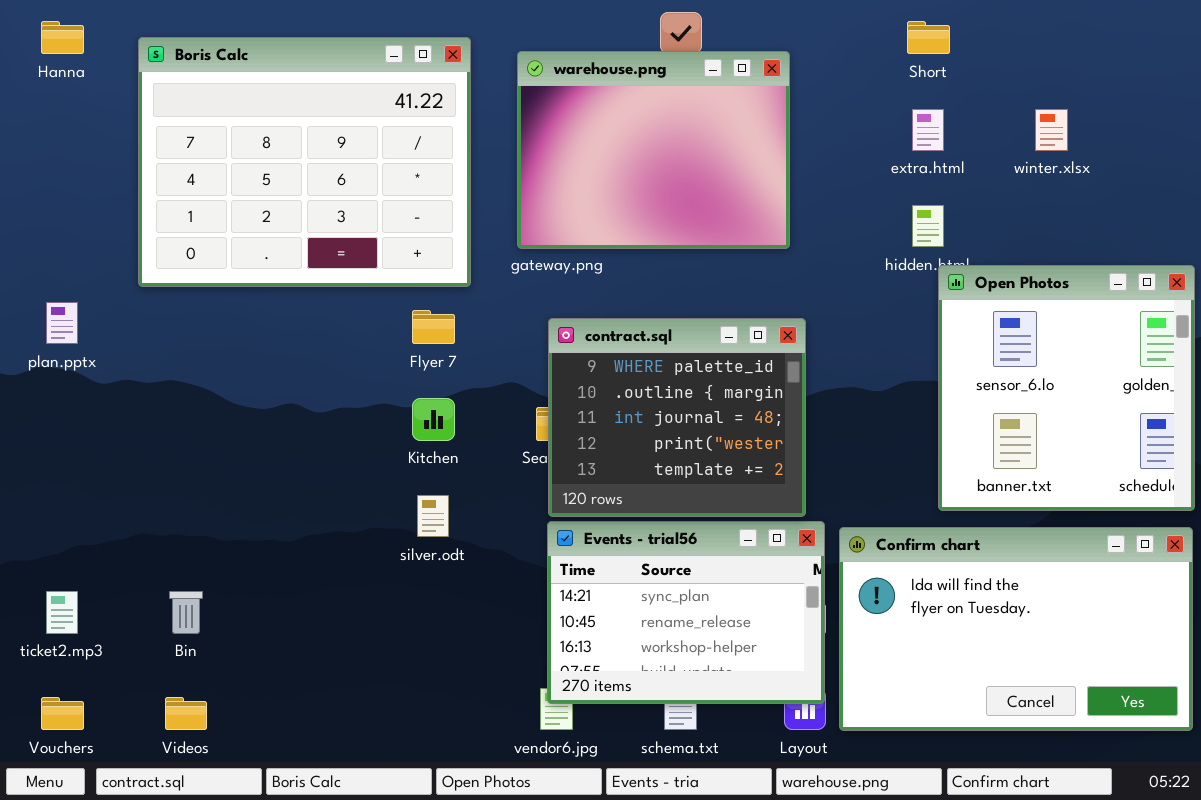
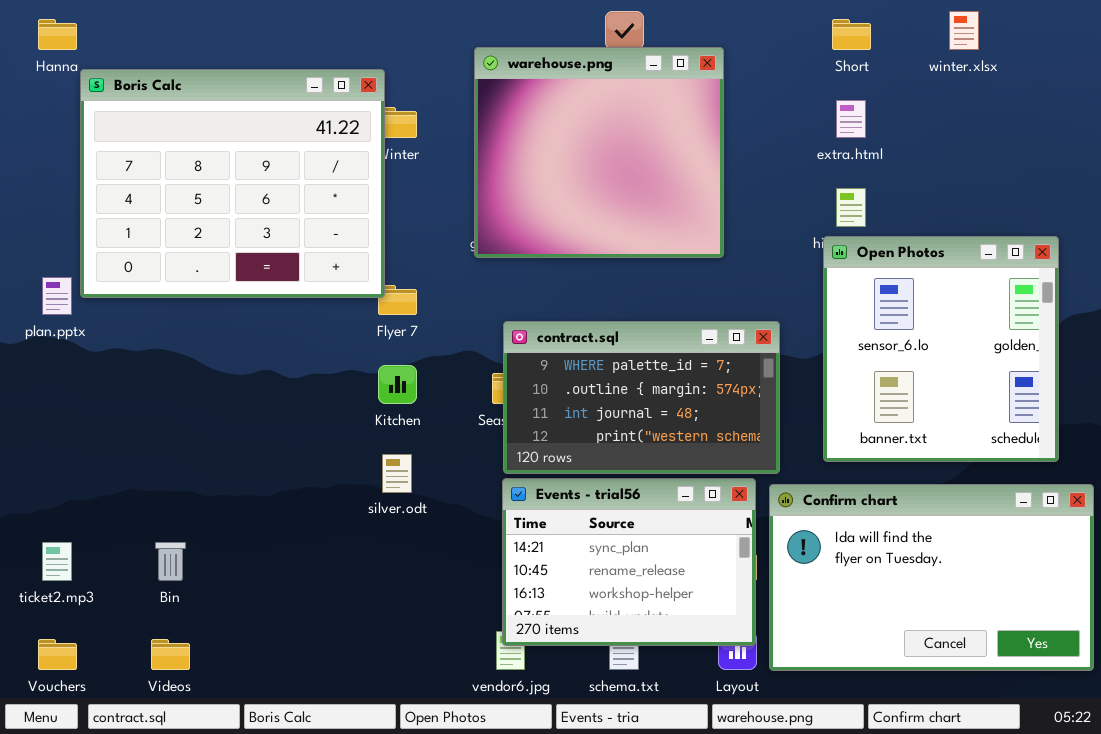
Boris Calc: [138,37,471,287] -> [80,69,385,298], moved
warehouse.png: [517,51,790,249] -> [474,47,724,258], resized
winter.xlsx: [1035,109,1068,151] -> [949,11,979,50], moved
Open Photos: [938,265,1195,511] -> [823,236,1059,462], moved
contract.sql: [548,318,806,517] -> [503,321,780,474], resized

